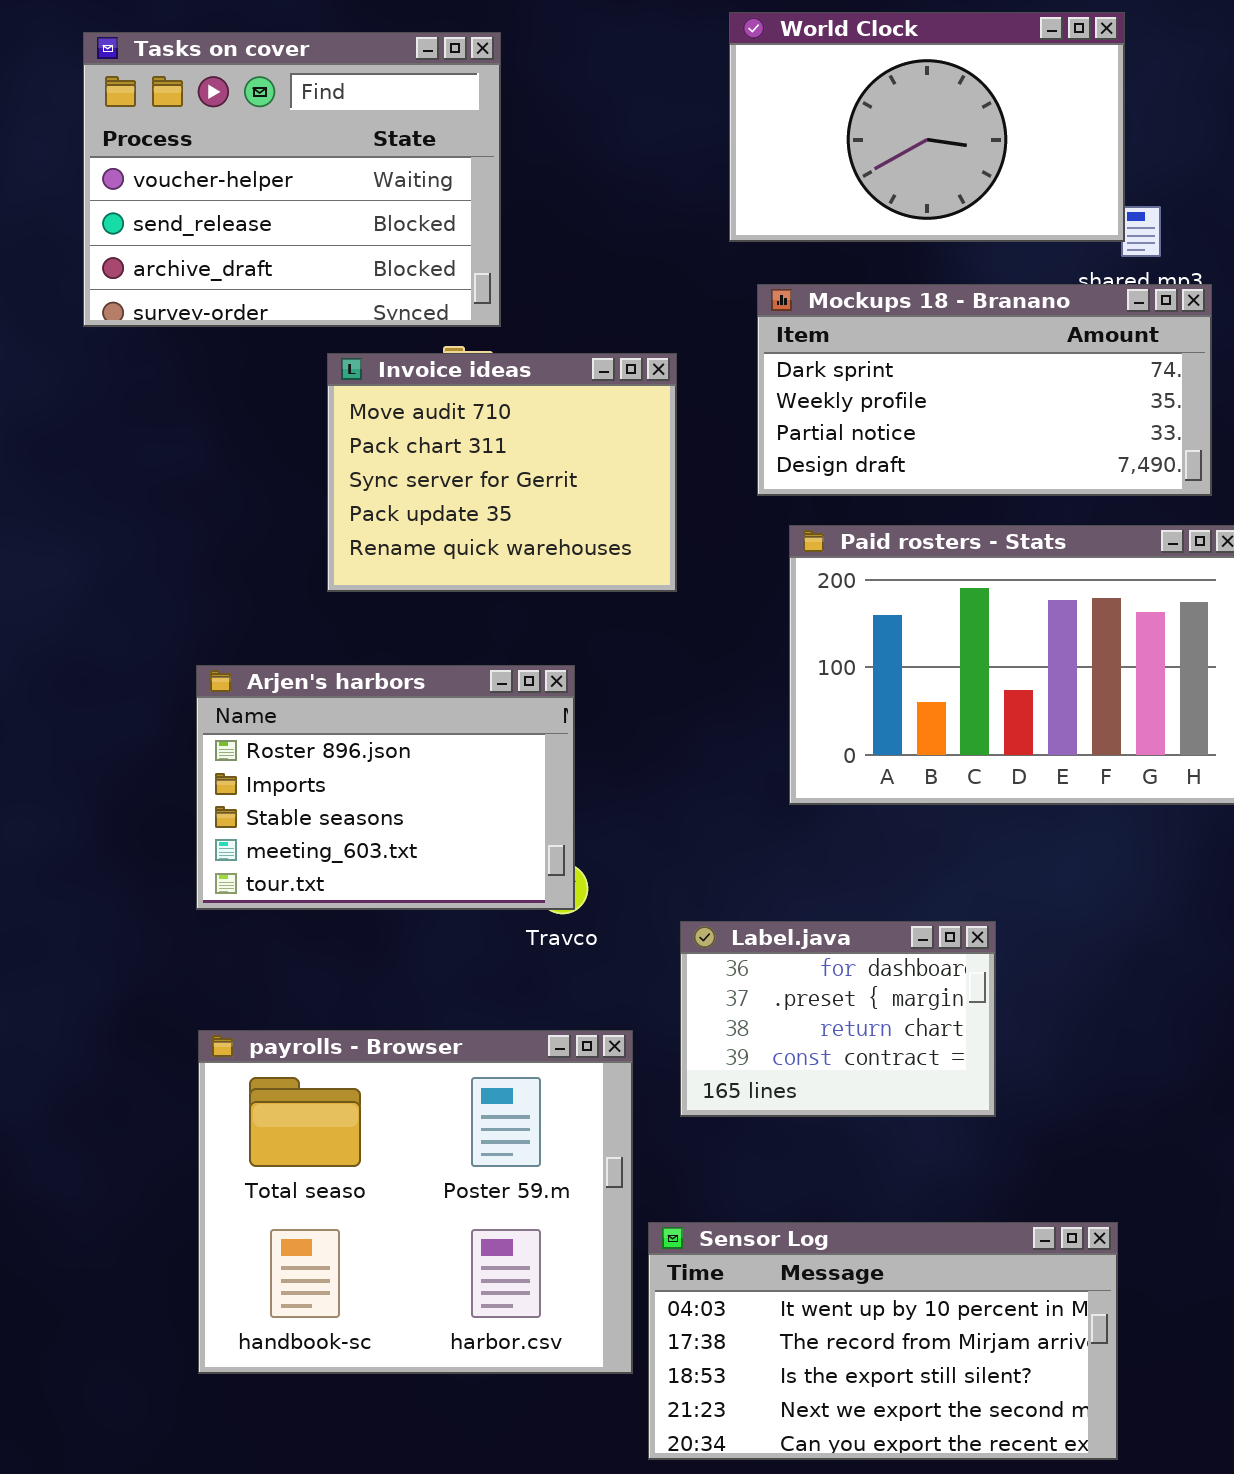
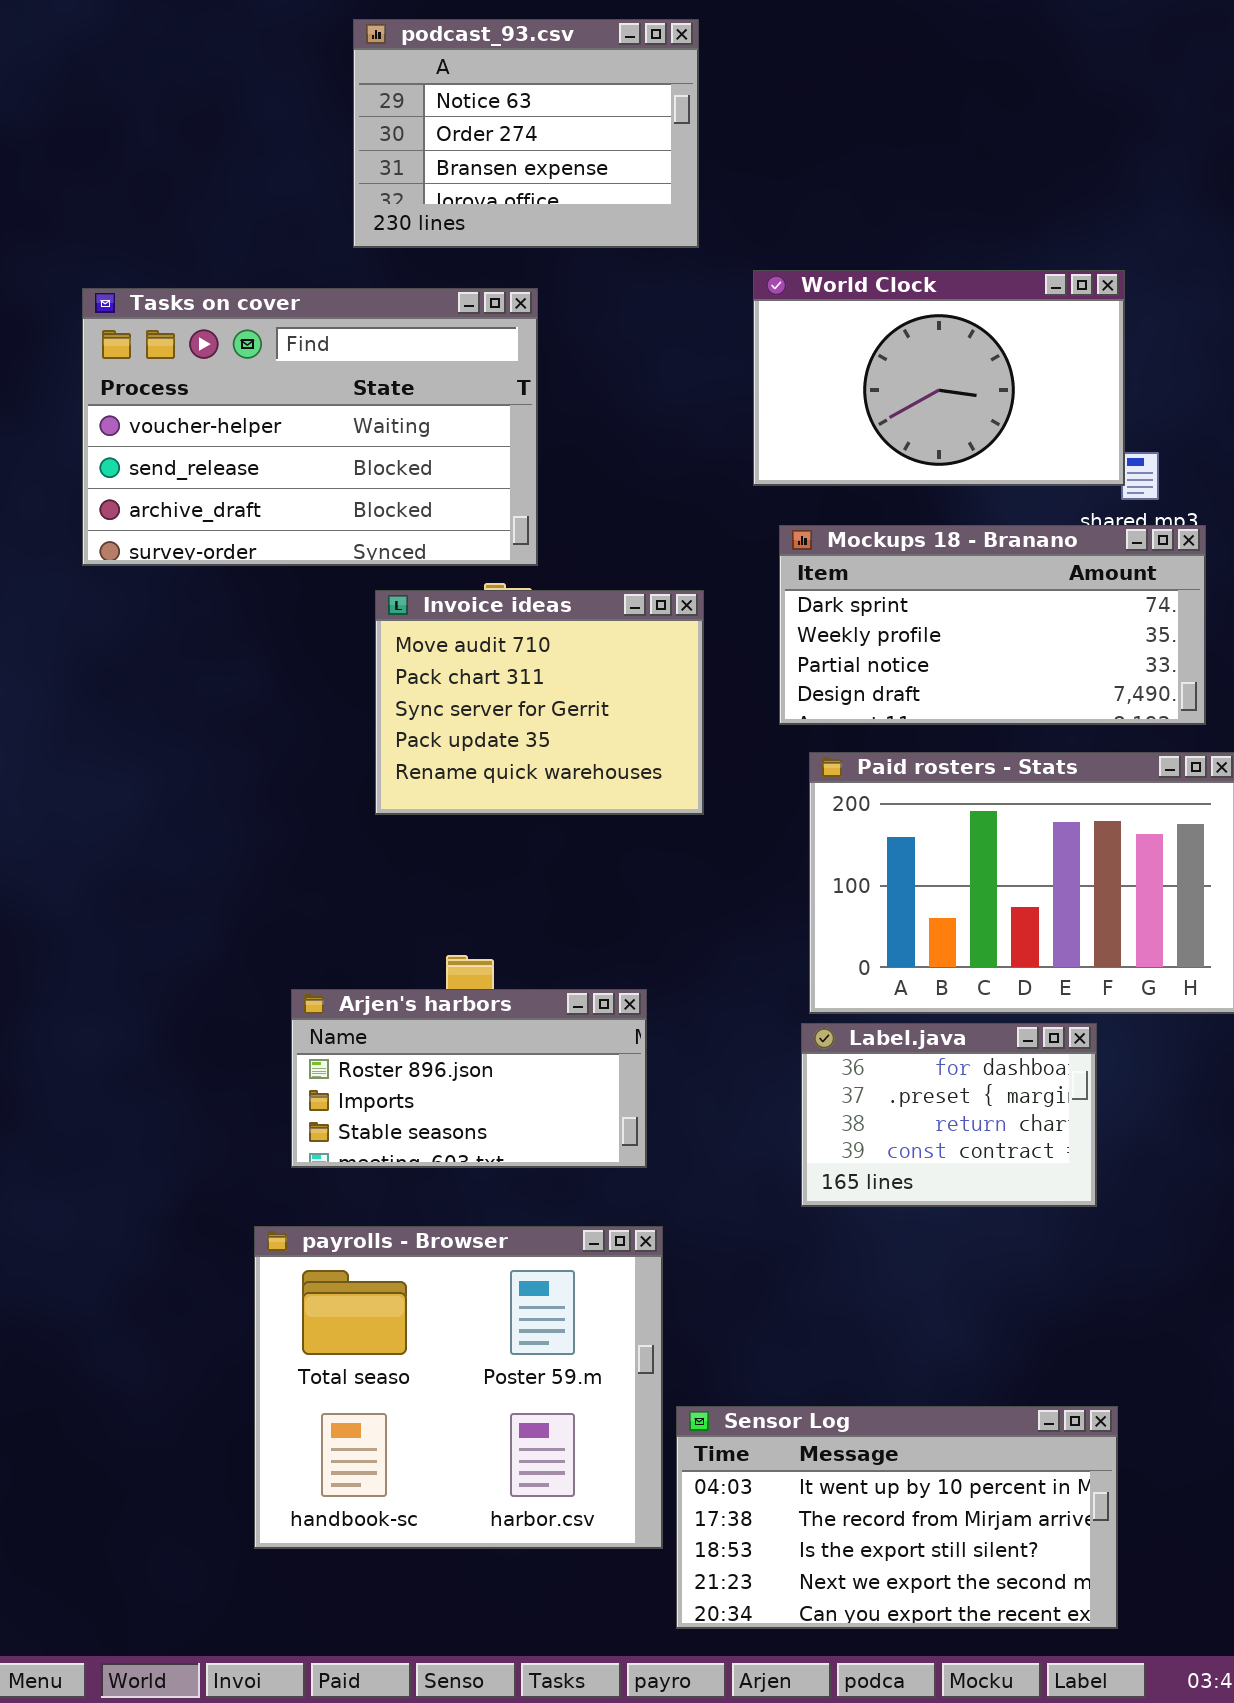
Tasks on cover: [83,32,501,327] -> [82,288,538,566], resized
Arjen's harbors: [196,665,575,910] -> [291,989,647,1168], moved, resized
Label.java: [680,921,996,1117] -> [801,1023,1097,1207], moved

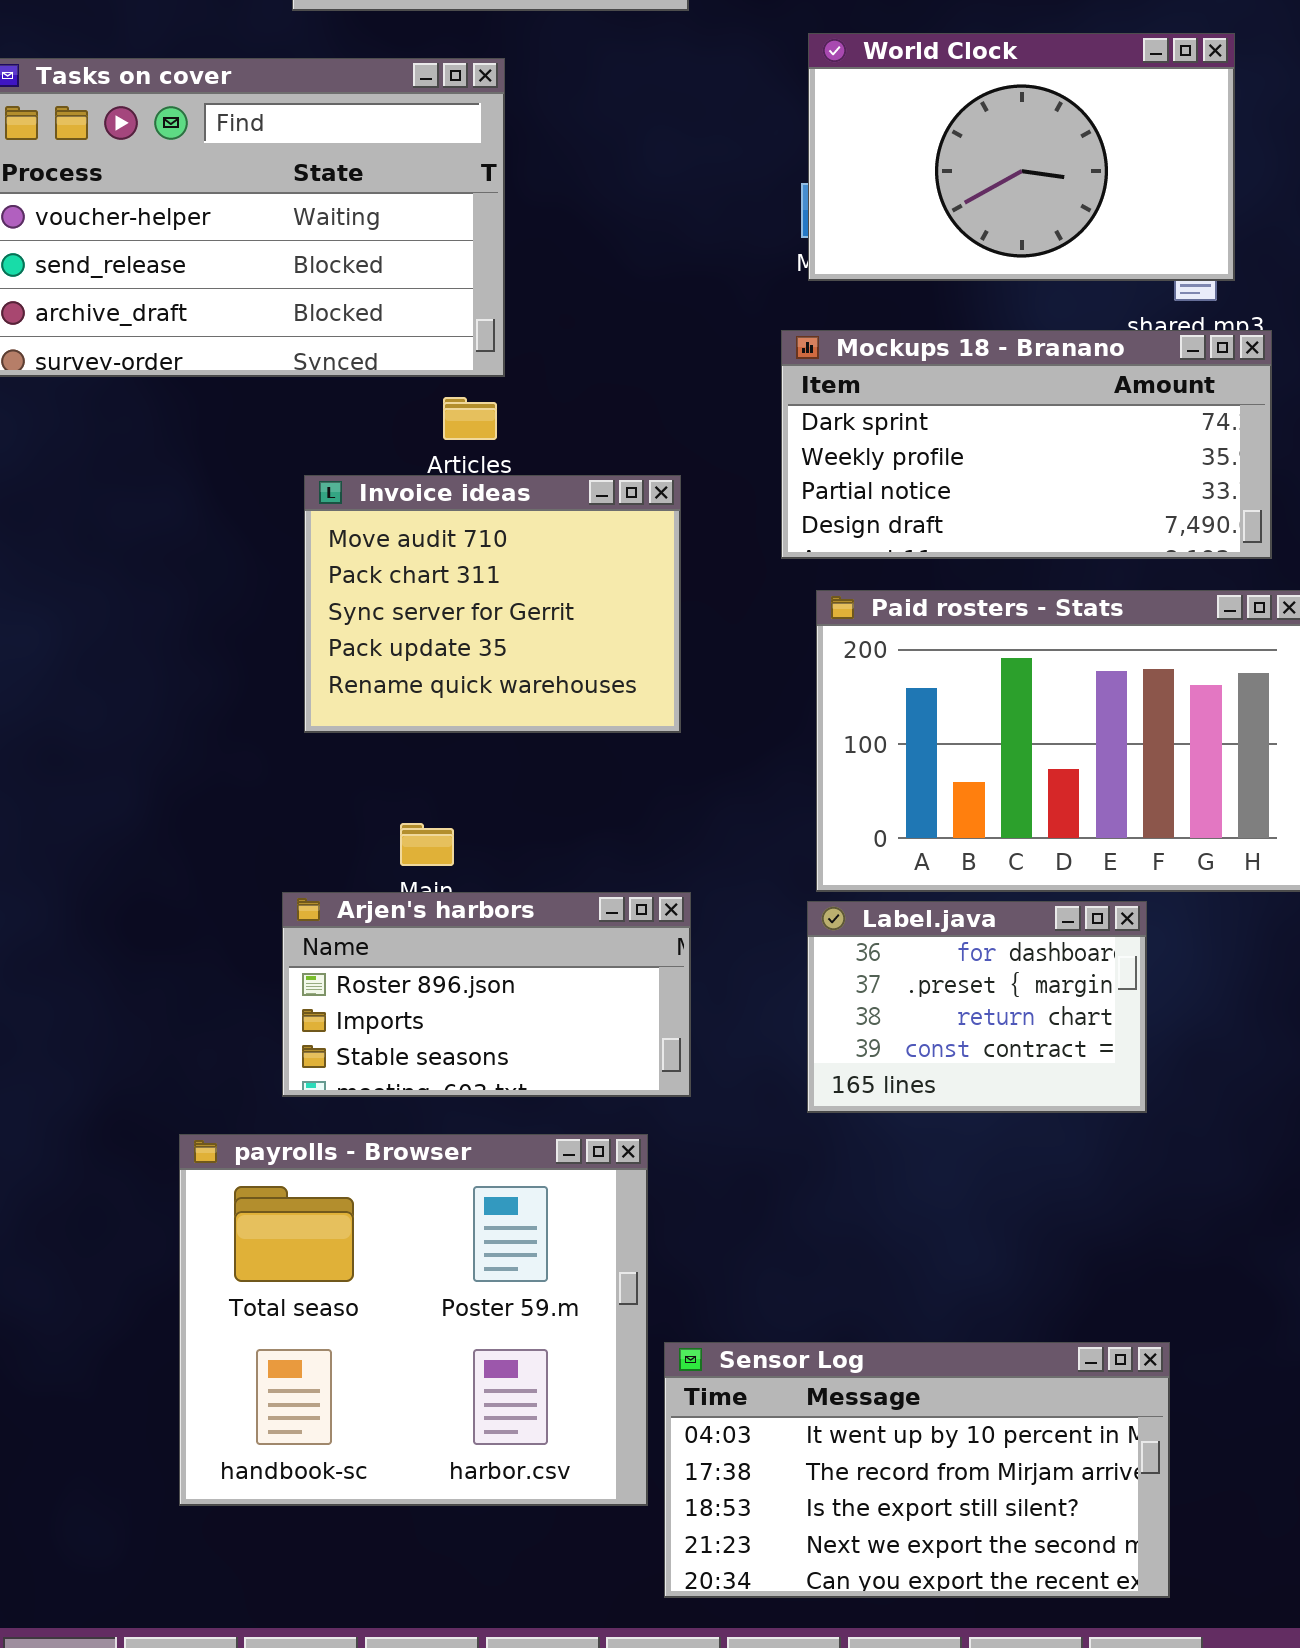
World Clock: [753,270,1125,486] -> [808,33,1235,281], moved
Invoice ideas: [375,590,704,815] -> [304,475,681,733], moved
Arjen's harbors: [291,989,647,1168] -> [282,892,691,1097], moved

